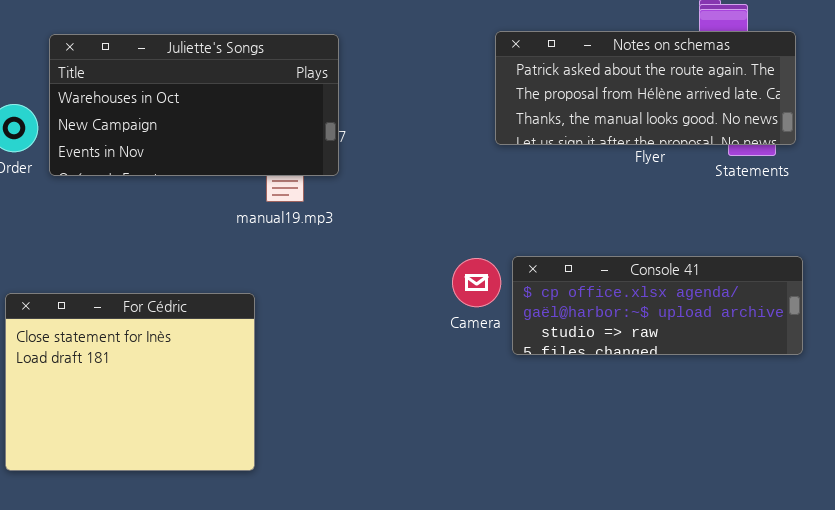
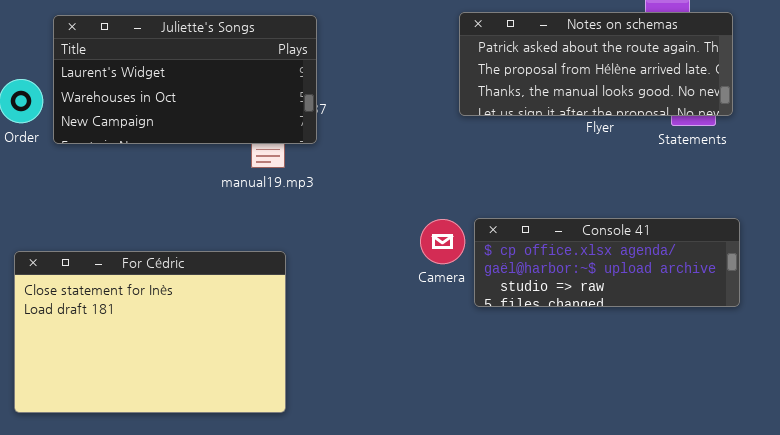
Juliette's Songs: [49,34,339,176] -> [53,15,317,144], scrolled up 1 row
For Cédric: [5,293,255,471] -> [14,251,286,413], resized

